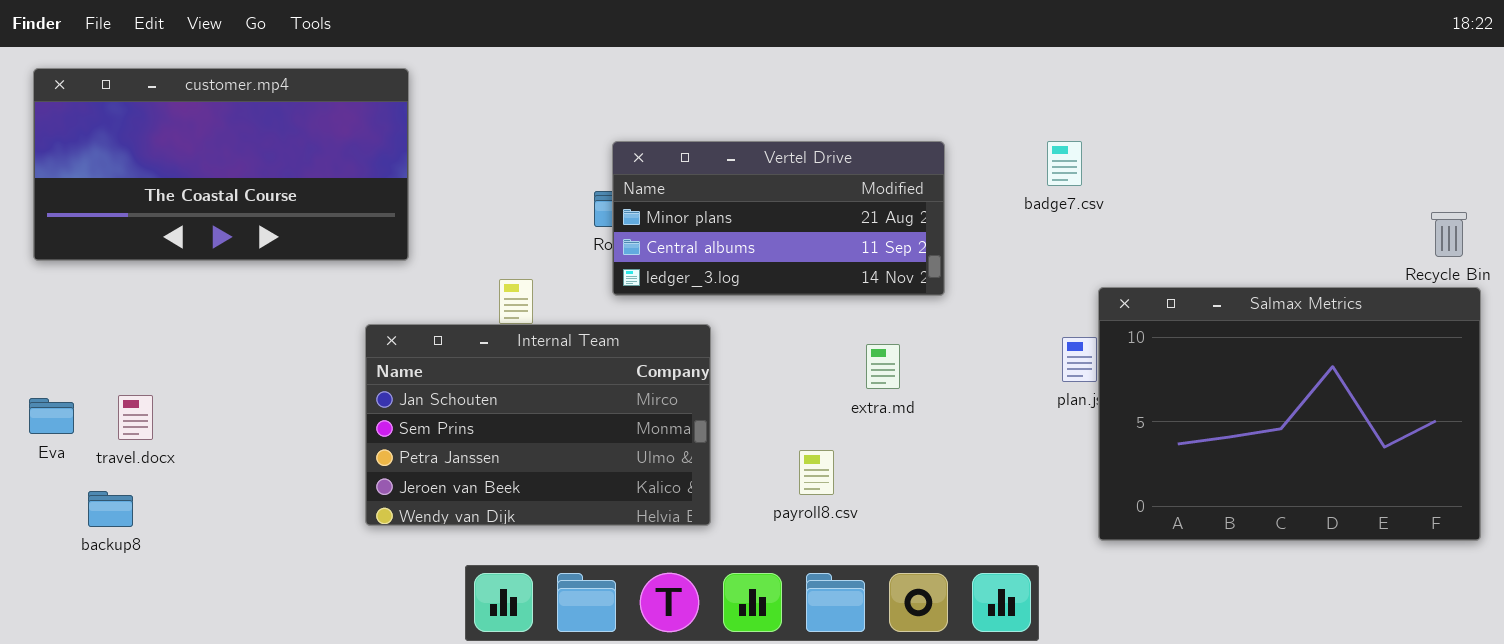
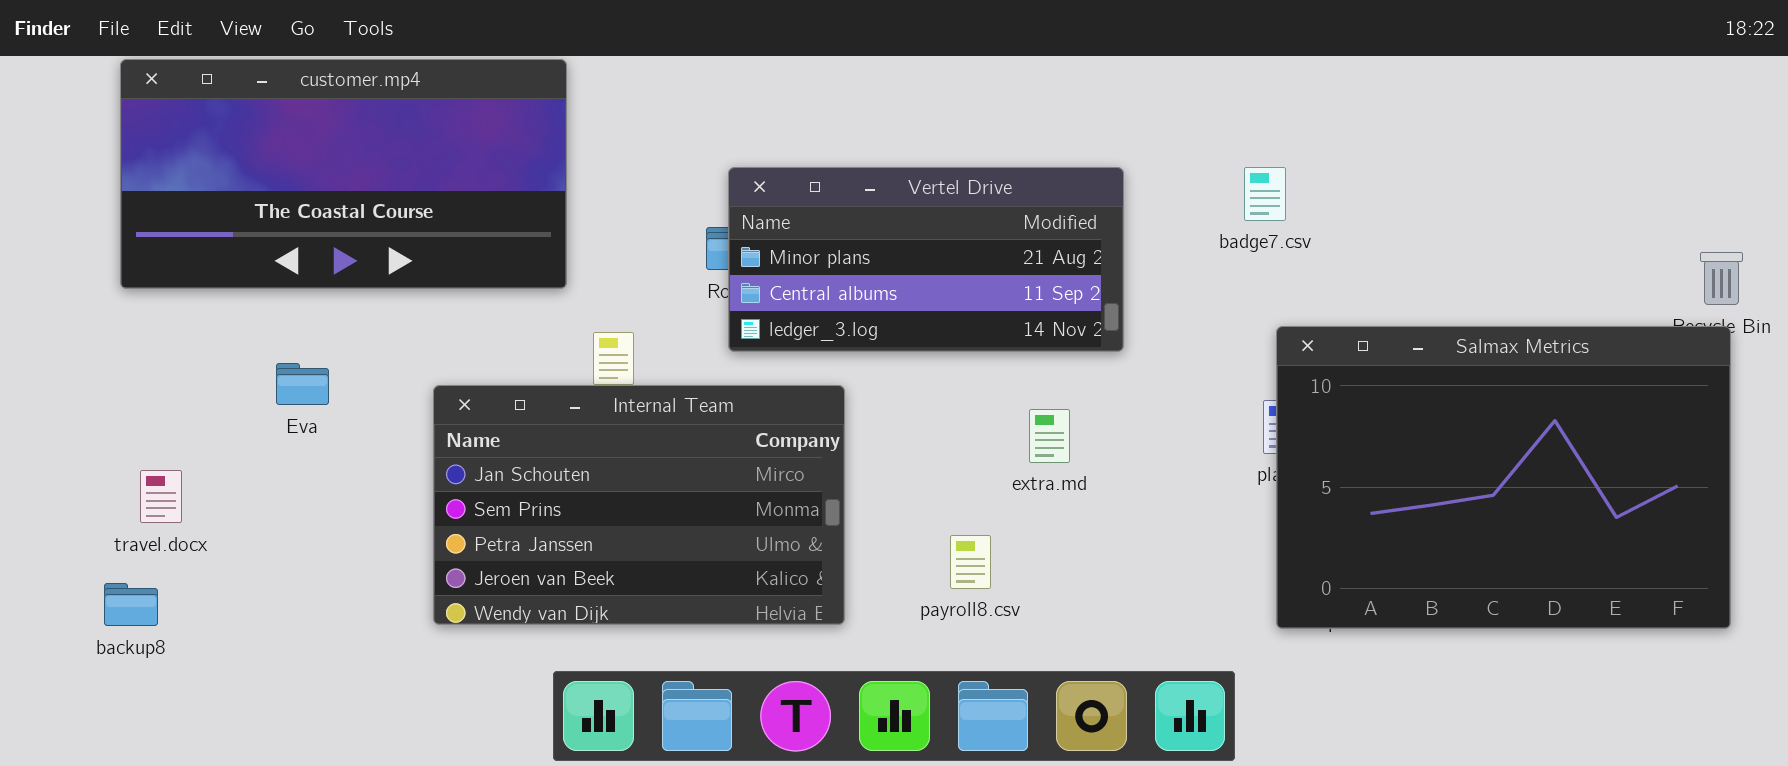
customer.mp4: [33,68,409,261] -> [120,59,567,289], moved
Salmax Metrics: [1098,287,1481,541] -> [1276,326,1731,629], moved
Eva: [29,398,74,434] -> [276,363,329,405], moved

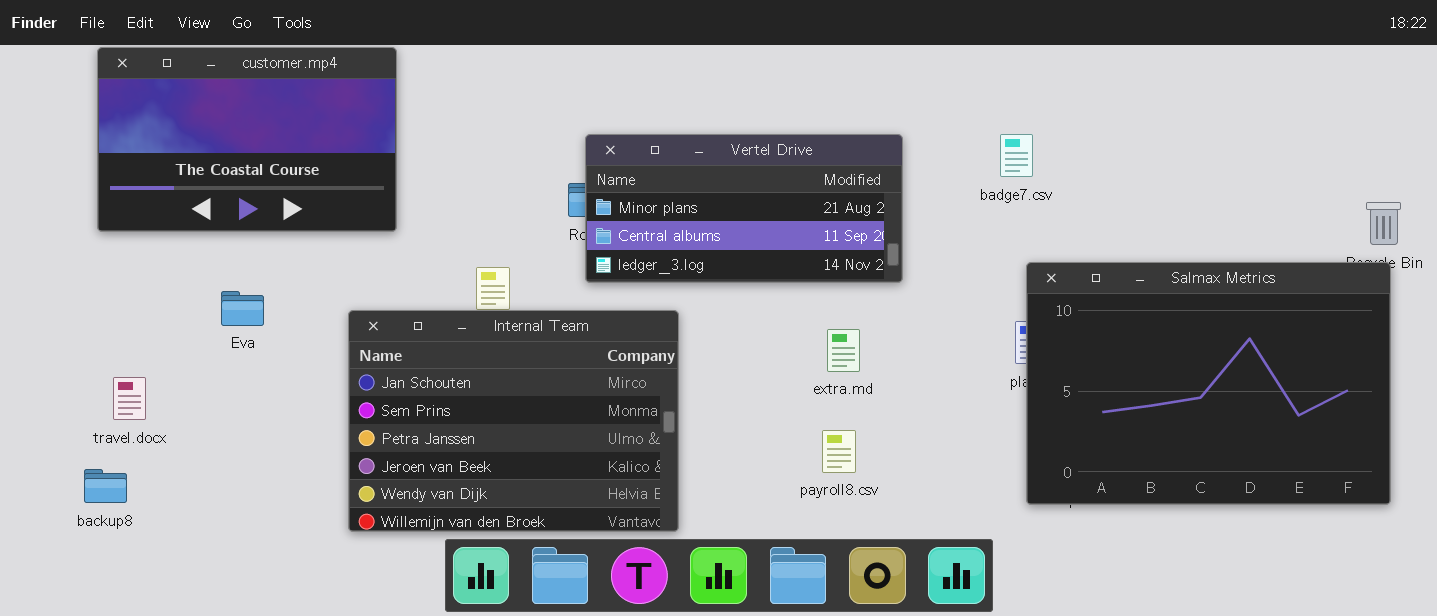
customer.mp4: [120,59,567,289] -> [97,47,397,232], resized
Internal Team: [433,385,845,625] -> [348,310,679,532], resized
payroll8.csv: [950,535,991,589] -> [822,430,856,473], moved

